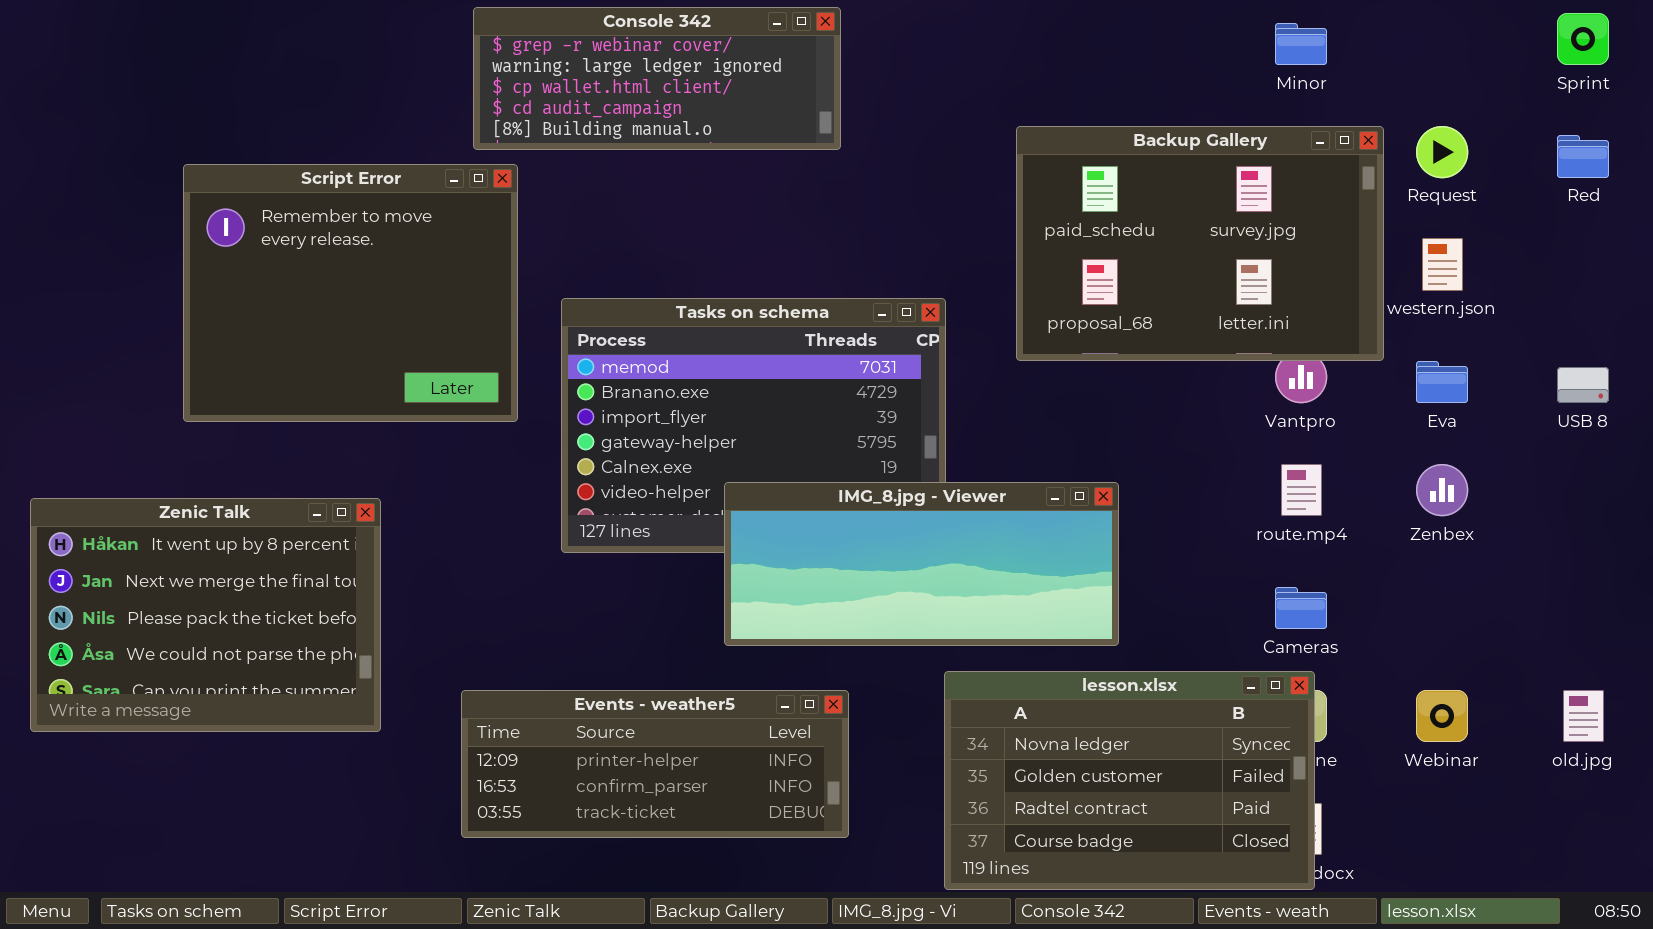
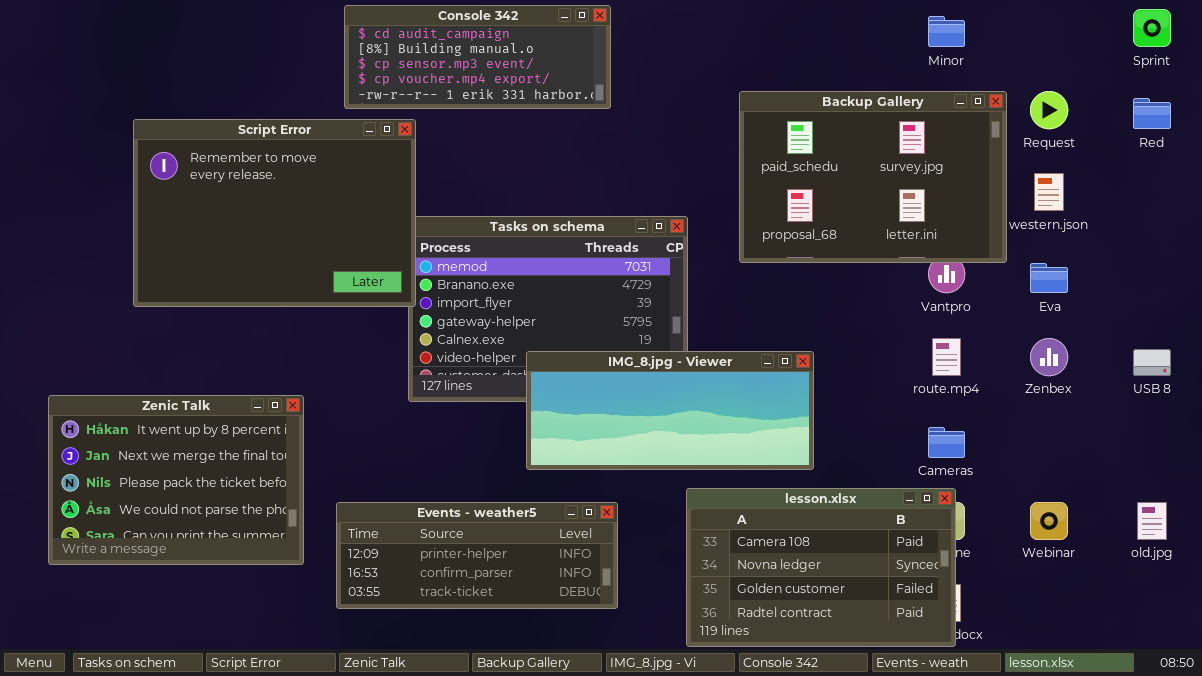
Console 342: [473,7,841,150] -> [344,5,611,109], scrolled down 3 rows
Script Error: [183,164,518,422] -> [133,119,416,307], resized
USB 8: [1557,367,1609,403] -> [1133,349,1171,376], moved
Zenic Talk: [30,498,381,732] -> [48,395,304,565], moved
lesson.xlsx: [944,671,1315,890] -> [686,488,956,647], scrolled up 1 row

